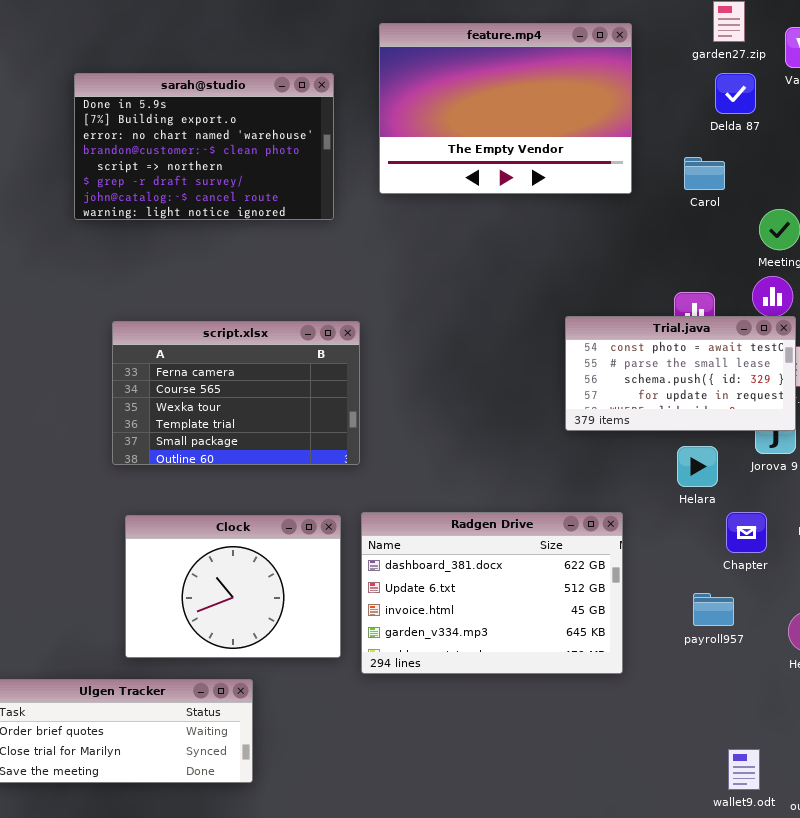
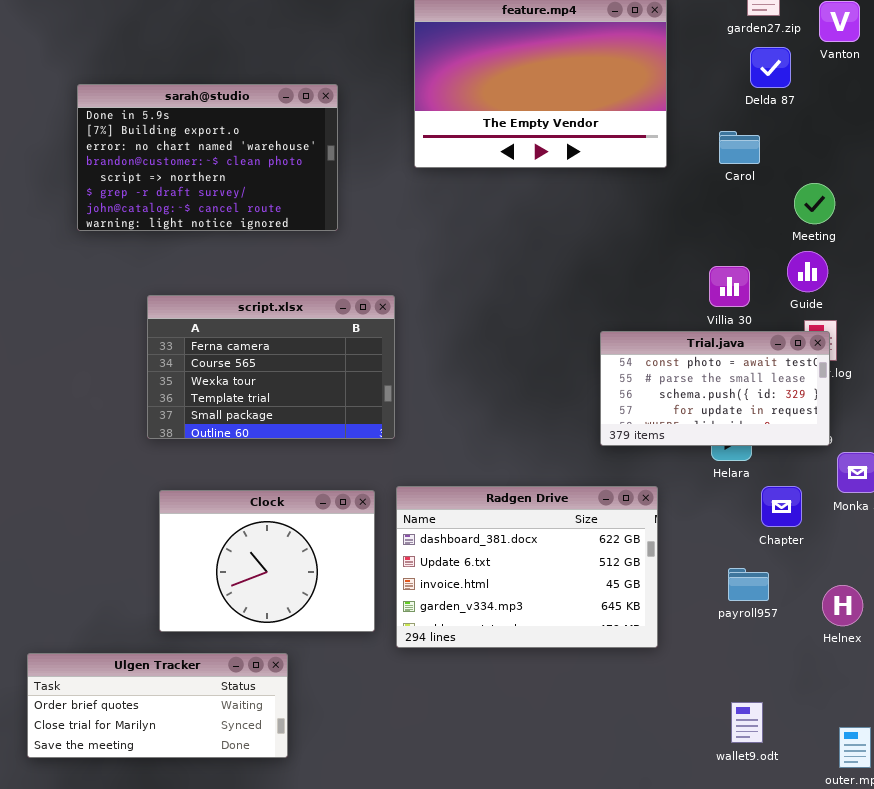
sarah@studio: [74,73,334,220] -> [77,84,338,231], moved
Trial.java: [565,316,796,431] -> [600,331,830,446], moved
wallet9.odt: [728,749,760,790] -> [731,702,763,743], moved

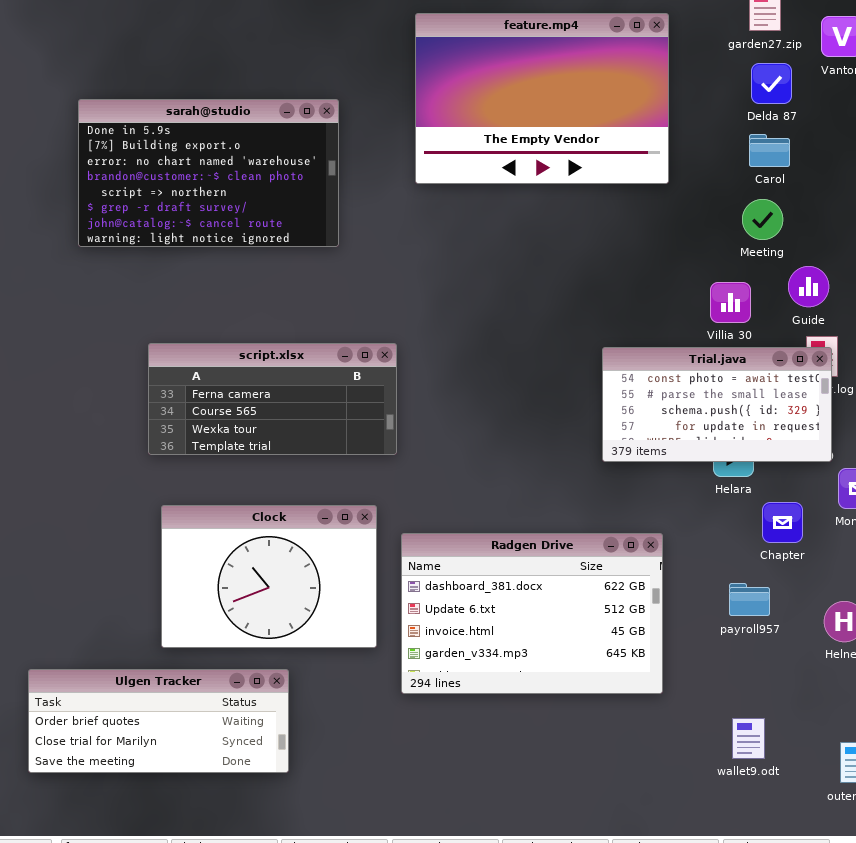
Carol: [719,131,760,164] -> [749,134,790,167], moved
Meeting: [794,183,835,224] -> [742,199,783,240], moved
script.xlsx: [147,295,395,439] -> [148,343,397,455], resized
Radgen Drive: [396,486,658,648] -> [401,533,663,694], moved

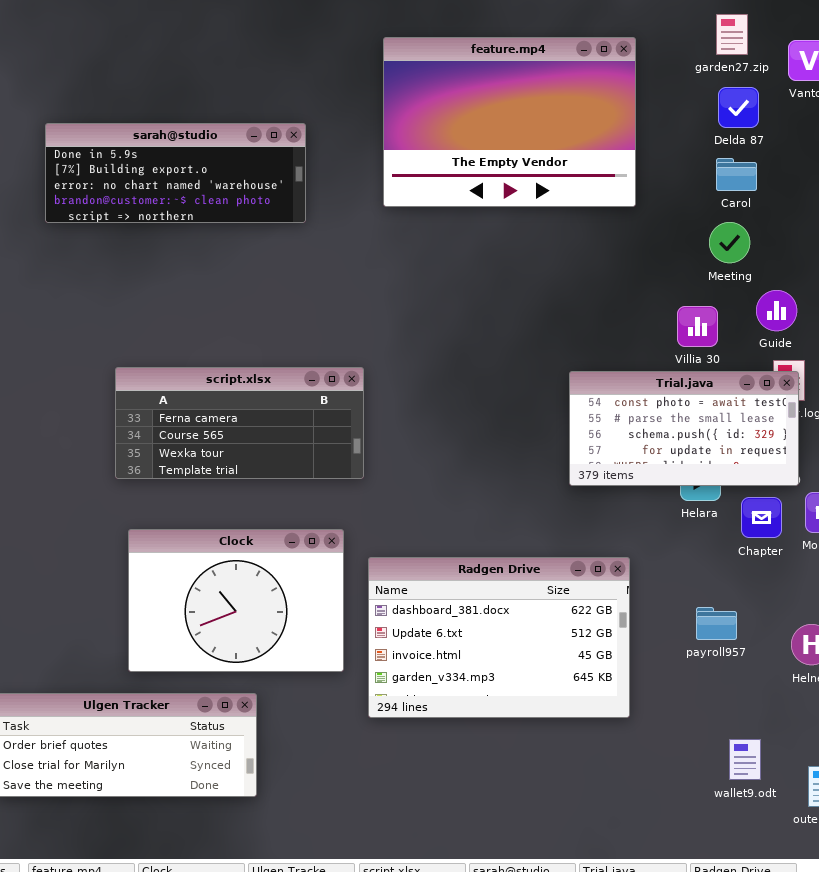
sarah@studio: [78,99,339,247] -> [45,123,306,223], resized
Chapter: [762,502,803,543] -> [741,497,782,538], moved
wallet9.odt: [732,718,765,759] -> [729,739,761,780], moved

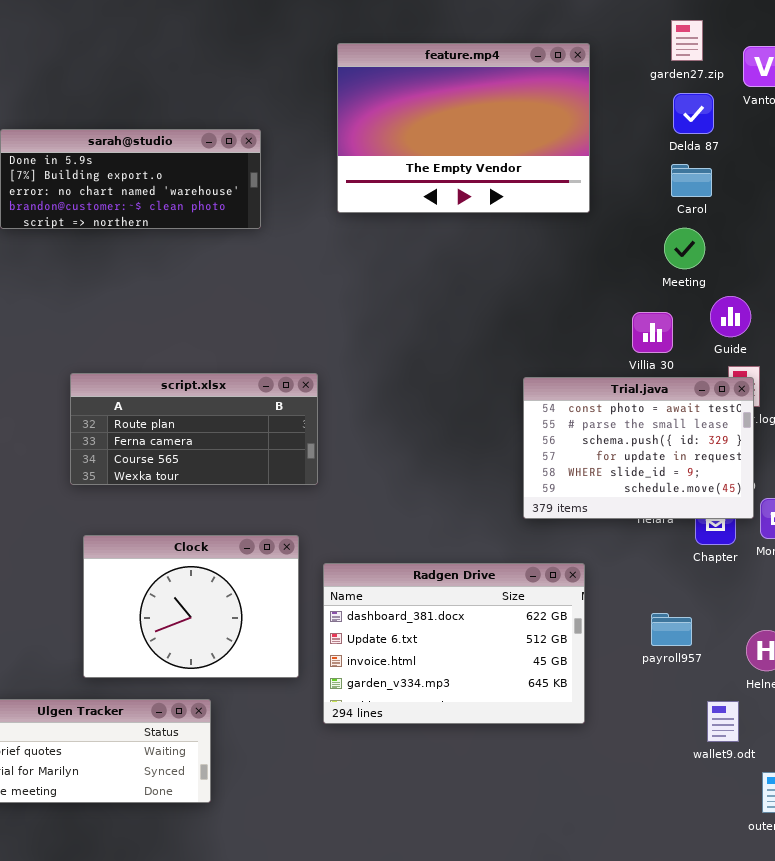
script.xlsx: [115,367,364,479] -> [70,373,318,485], scrolled up 1 row
Trial.java: [569,371,799,486] -> [523,377,754,519], resized
wallet9.odt: [729,739,761,780] -> [707,701,739,742], moved

